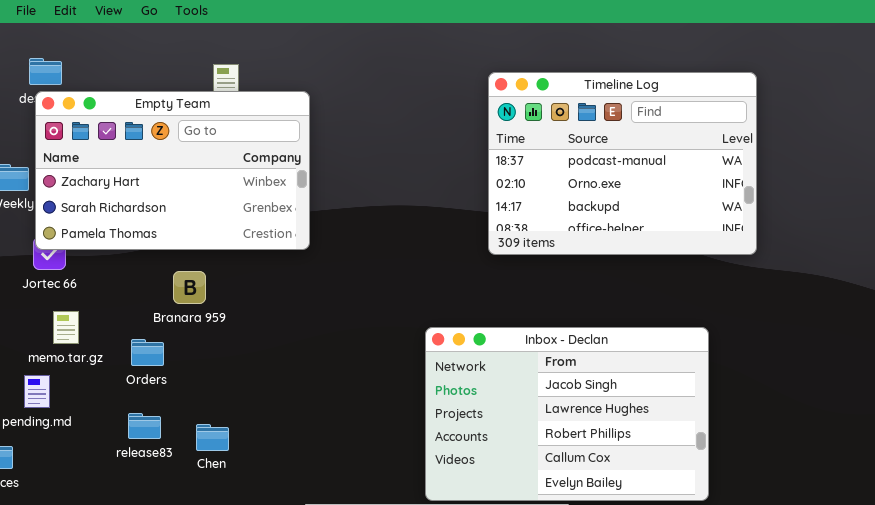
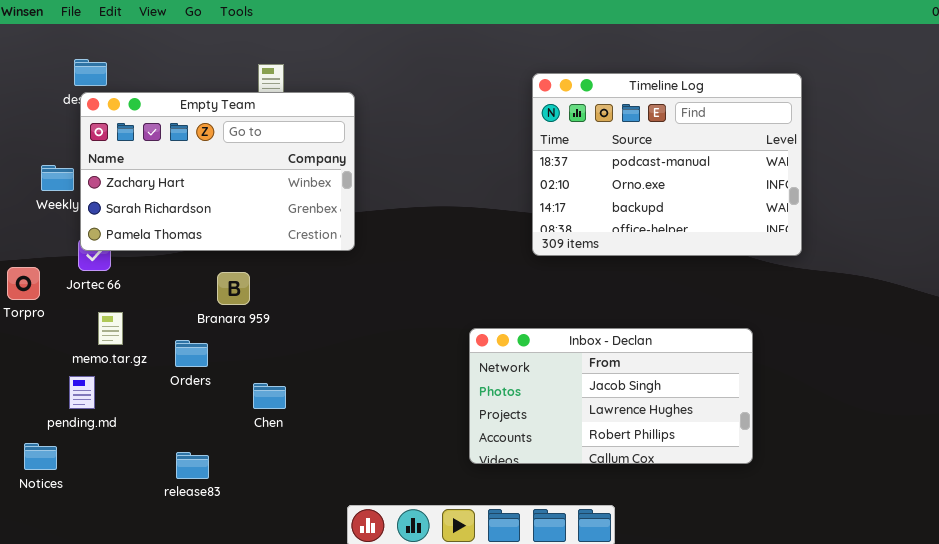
Inbox - Declan: [425,327,709,501] -> [469,328,753,464], resized
release83: [128,413,161,439] -> [176,452,209,479], moved
Chen: [196,424,229,451] -> [253,383,286,409], moved

